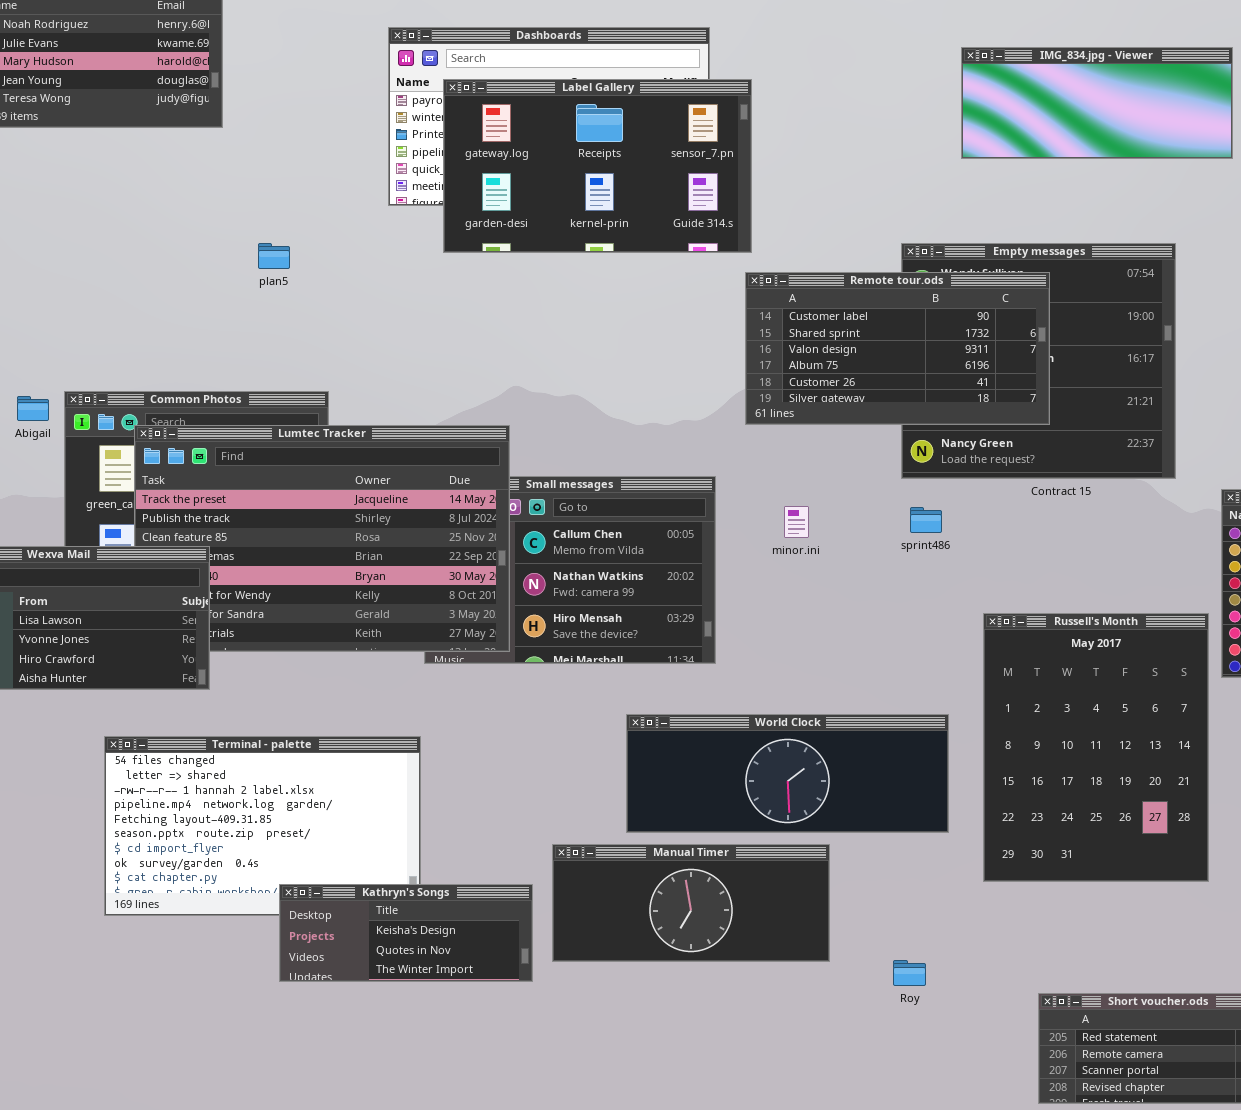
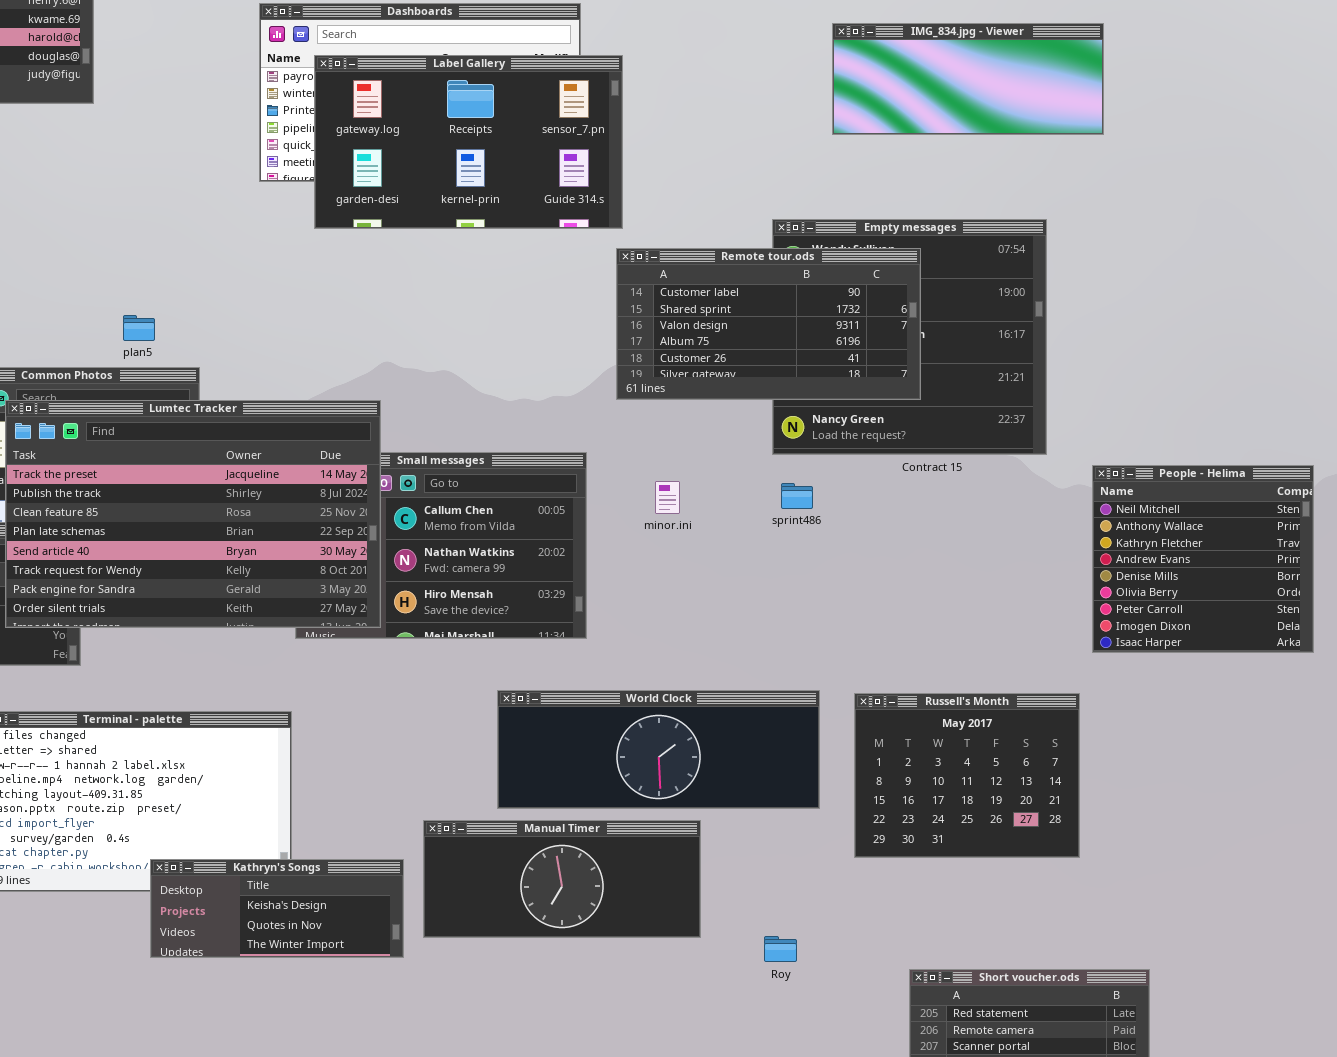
plan5: [258,243,290,269] -> [123,315,155,341], moved
Lumtec Tracker: [134,425,510,652] -> [5,400,381,628], raised
Russell's Month: [983,613,1209,882] -> [854,693,1080,858], resized

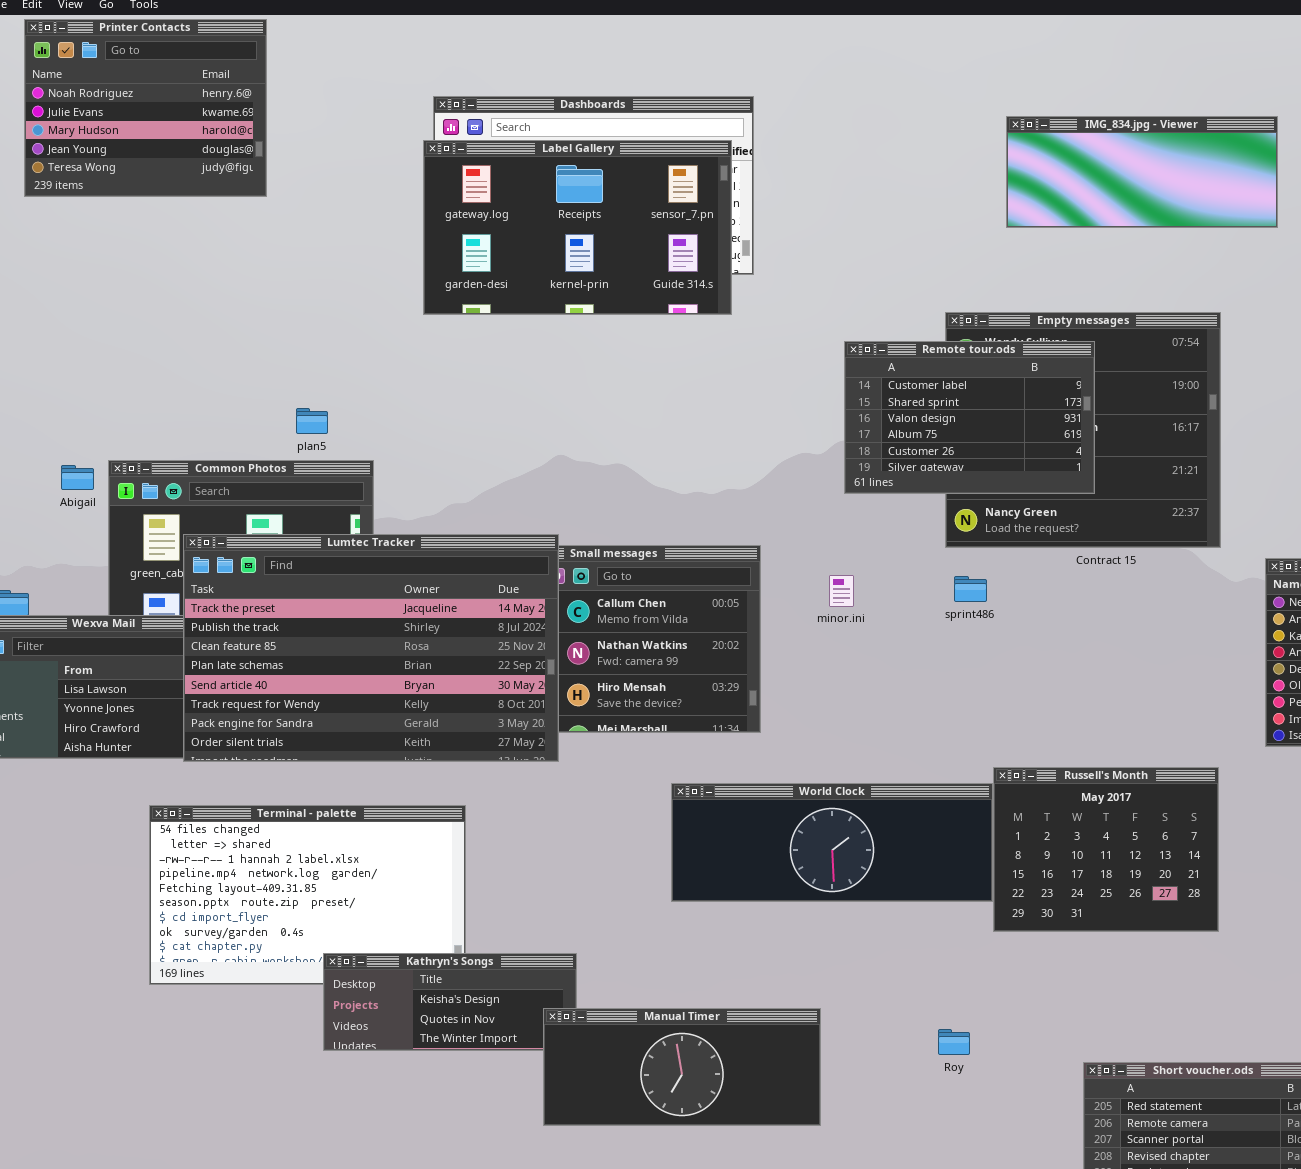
Label Gallery: [314,55,623,229] -> [423,140,732,315], moved
Remote tour.ods: [616,248,921,400] -> [844,341,1095,494], resized
Lumtec Tracker: [5,400,381,628] -> [183,534,559,762], moved
Russell's Month: [854,693,1080,858] -> [993,767,1219,932], moved
Manual Timer: [423,820,701,938] -> [543,1008,821,1126], moved

